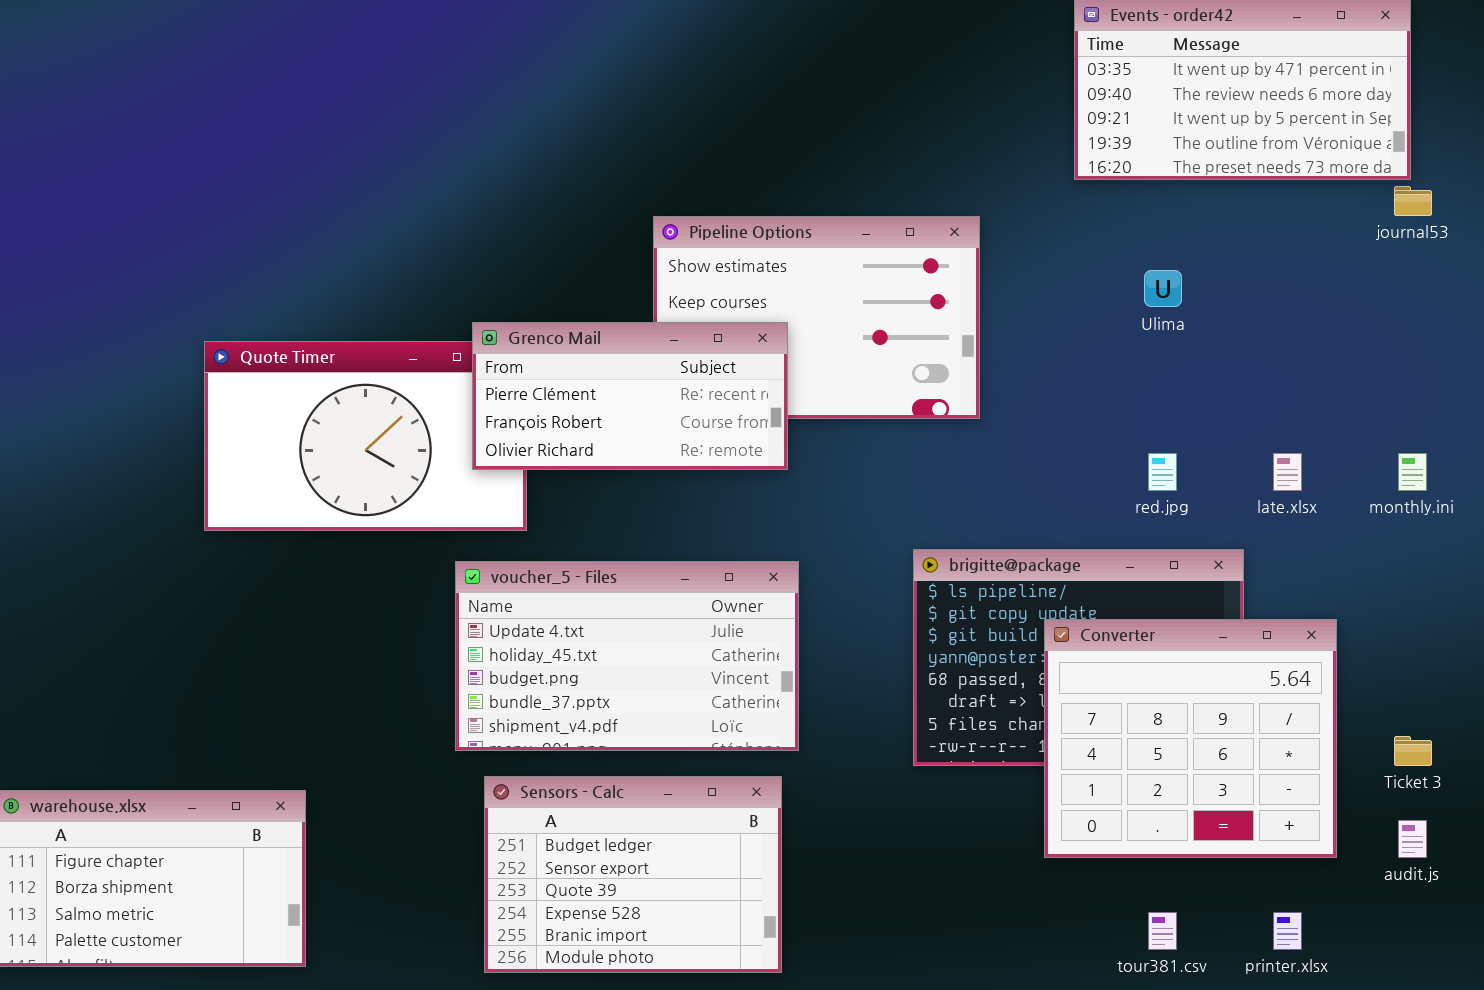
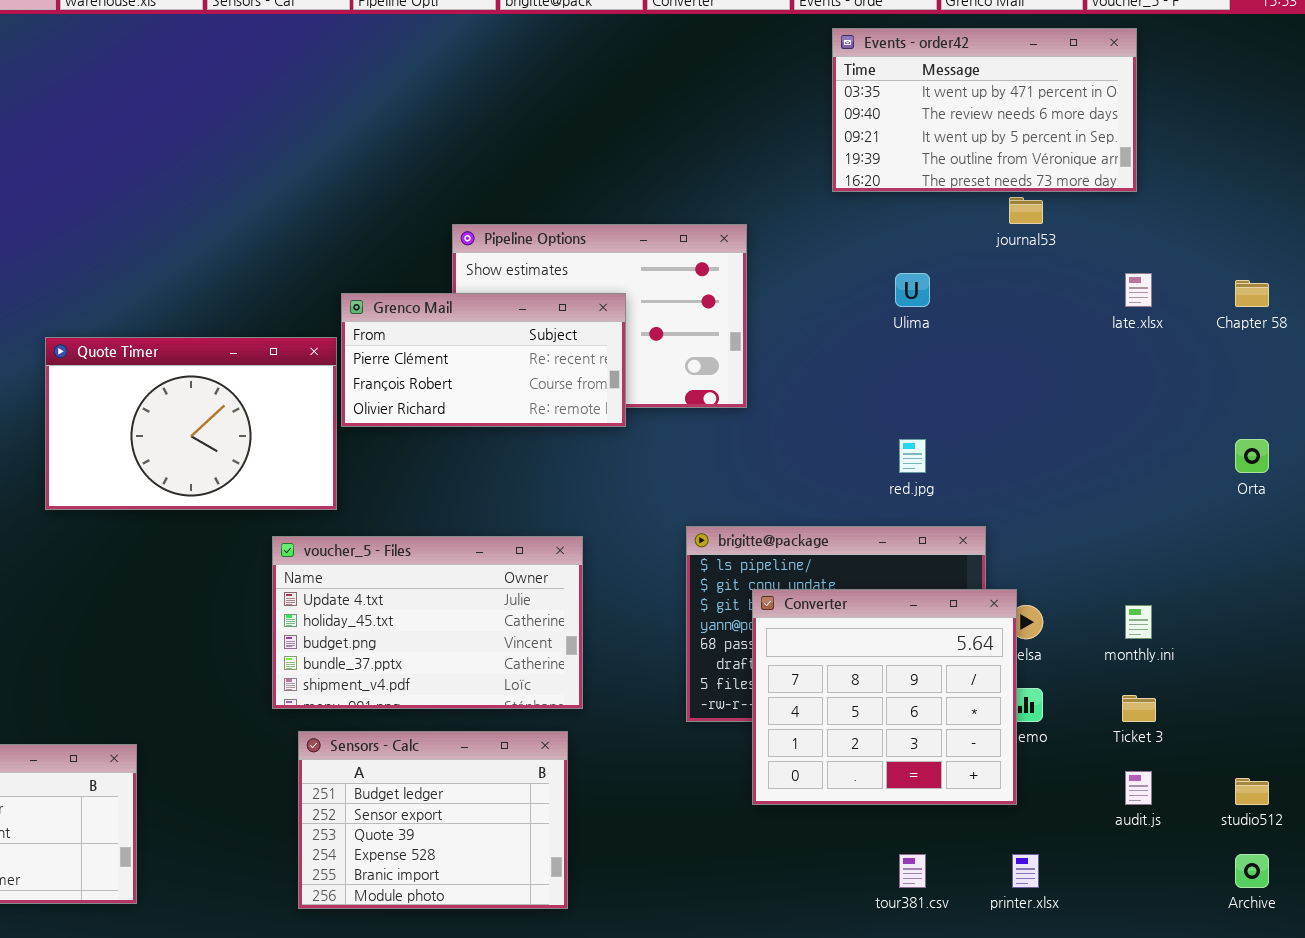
journal53: [1394,186,1432,216] -> [1009,197,1043,224], moved
Grenco Mail: [472,322,788,470] -> [341,293,626,427], moved
late.xlsx: [1273,453,1302,491] -> [1125,273,1152,307], moved
monthly.ini: [1398,453,1427,491] -> [1125,605,1152,639], moved
Converter: [1044,619,1337,858] -> [752,589,1017,805], moved

